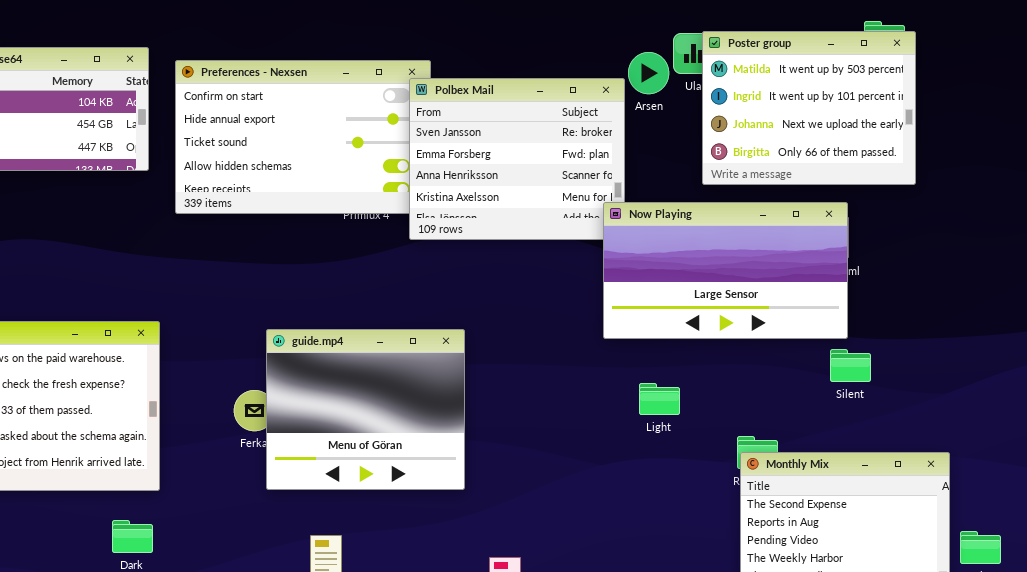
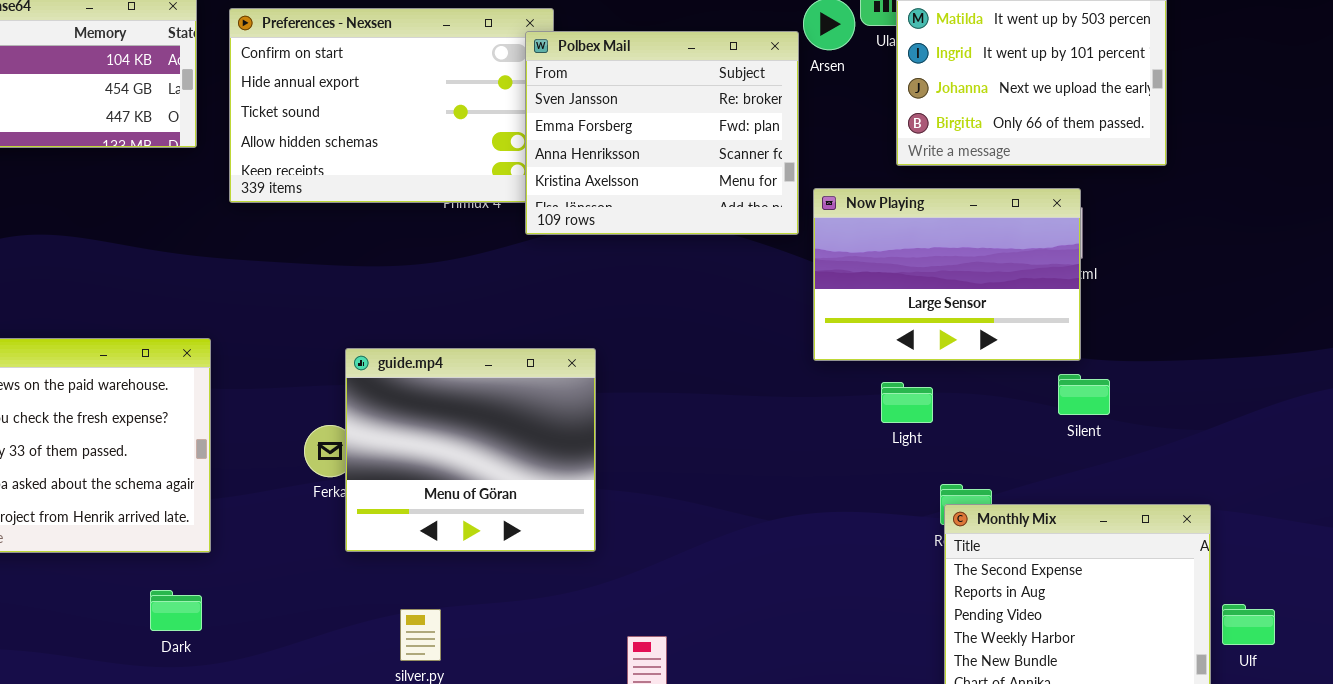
Now Playing: [603,202,848,339] -> [813,188,1081,361], resized
Light: [639,383,680,415] -> [881,382,933,423], moved

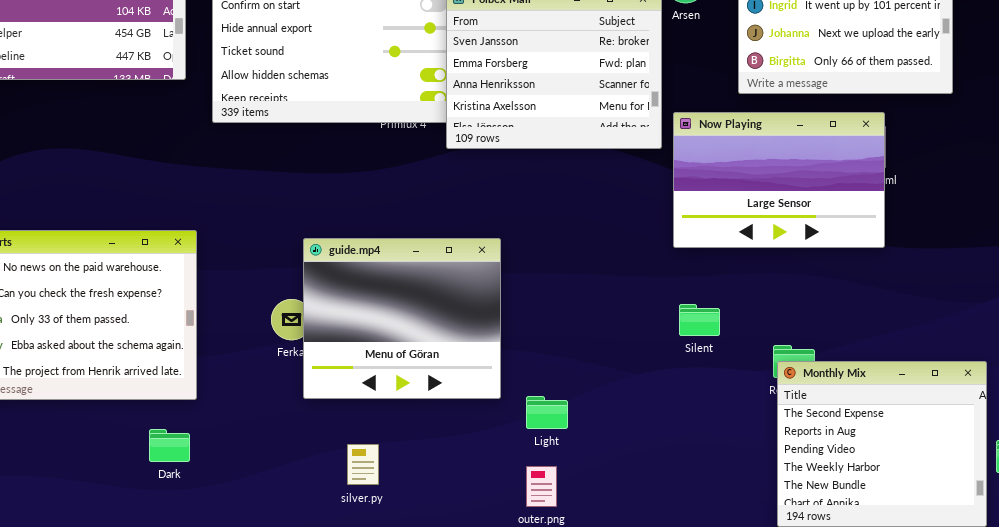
Silent: [1058,374,1110,415] -> [679,304,720,336], moved
Light: [881,382,933,423] -> [526,396,568,429], moved

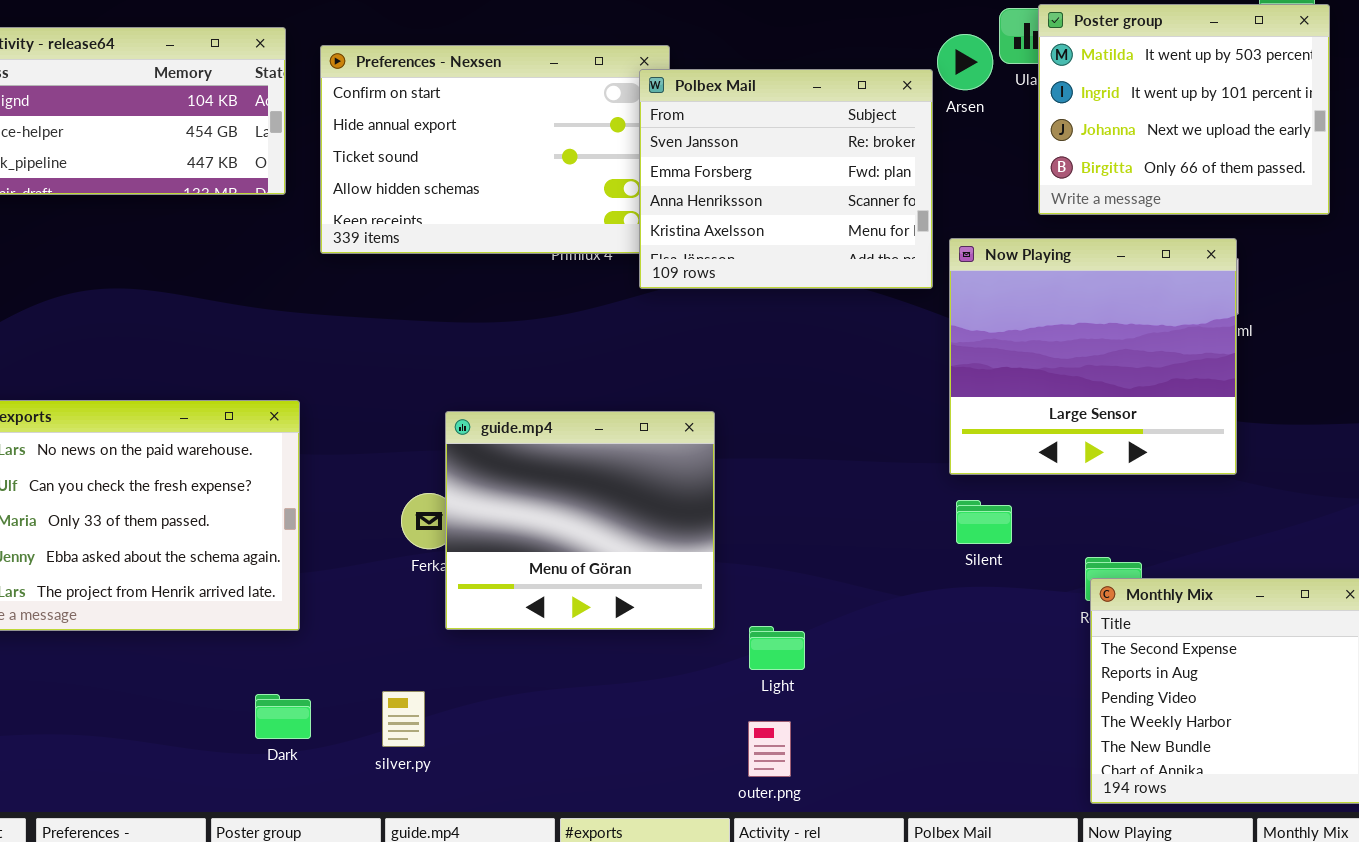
Now Playing: [673,112,885,248] -> [949,238,1237,475], resized
Dark: [149,429,190,462] -> [255,694,311,739], moved
silver.py: [347,444,379,485] -> [382,691,425,747], moved

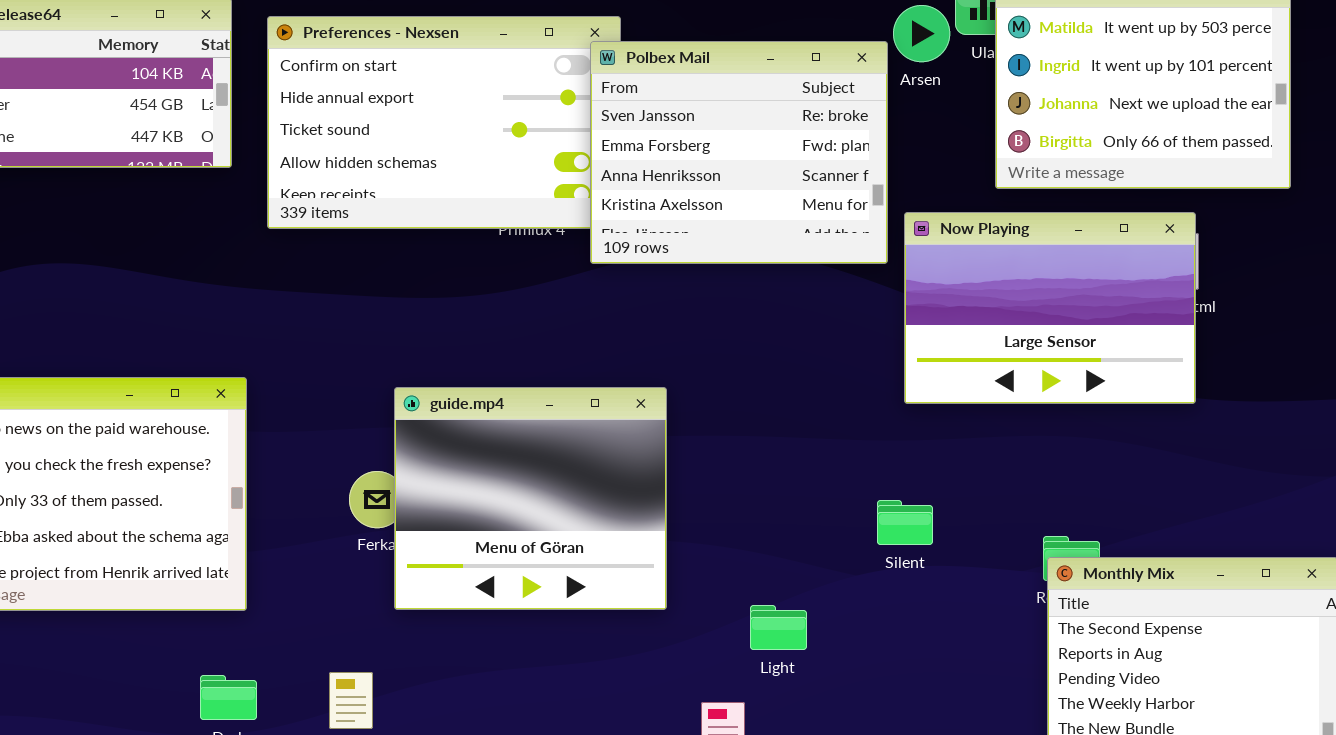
Now Playing: [949,238,1237,475] -> [904,212,1196,404], resized
Silent: [956,500,1012,544] -> [877,500,933,545], moved
Light: [749,626,805,670] -> [750,605,807,650], moved

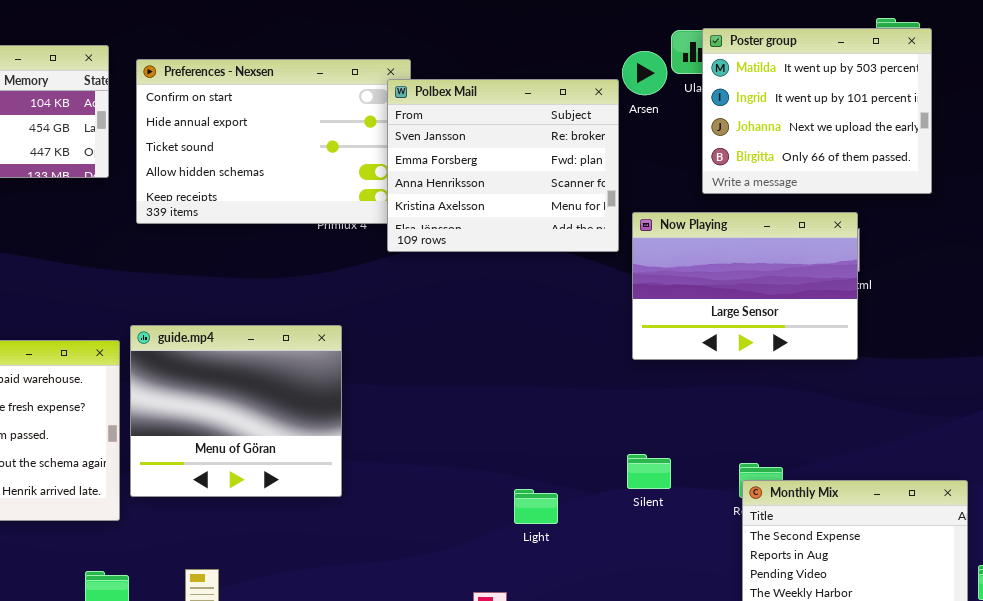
guide.mp4: [394,387,667,610] -> [130,325,342,497], moved
Silent: [877,500,933,545] -> [627,454,671,489], moved
Light: [750,605,807,650] -> [514,489,558,524], moved

